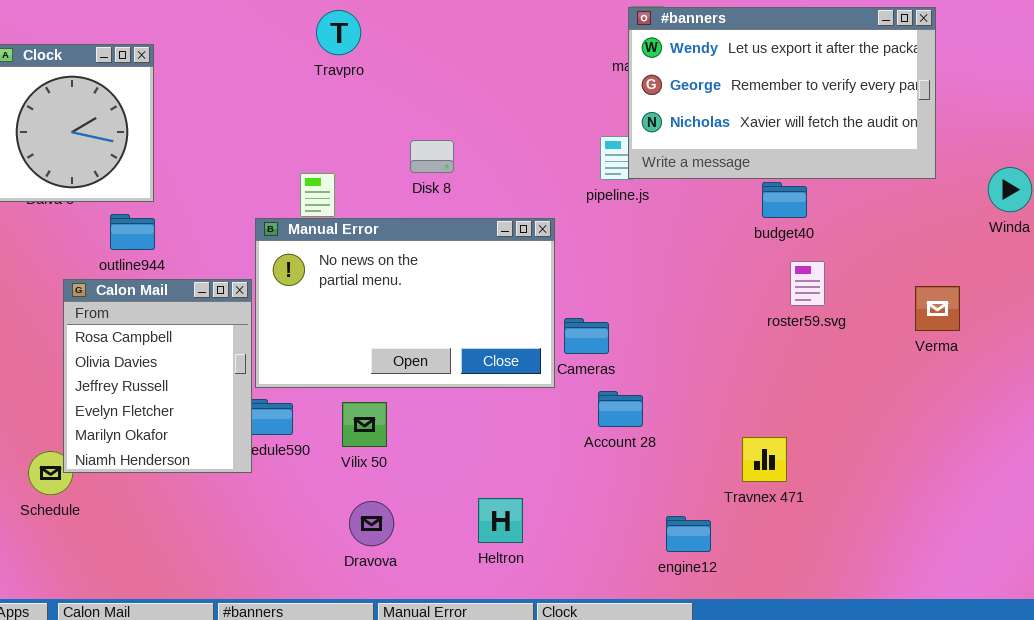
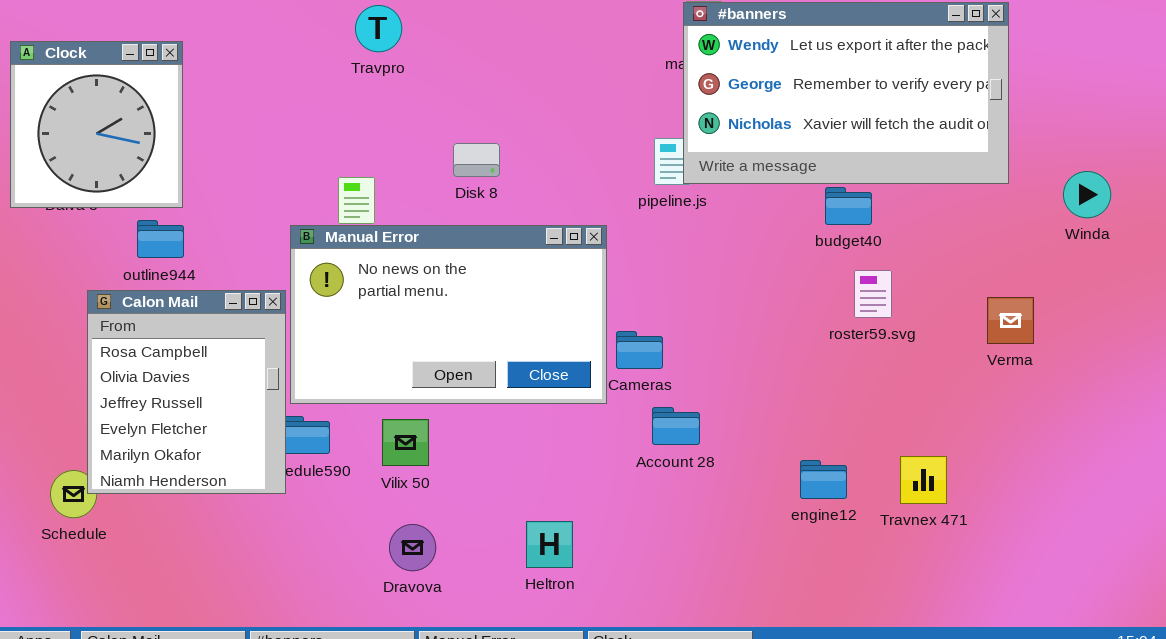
Travnex 471: [742,437,787,482] -> [900,456,947,504], moved
engine12: [666,516,711,552] -> [800,460,847,499], moved

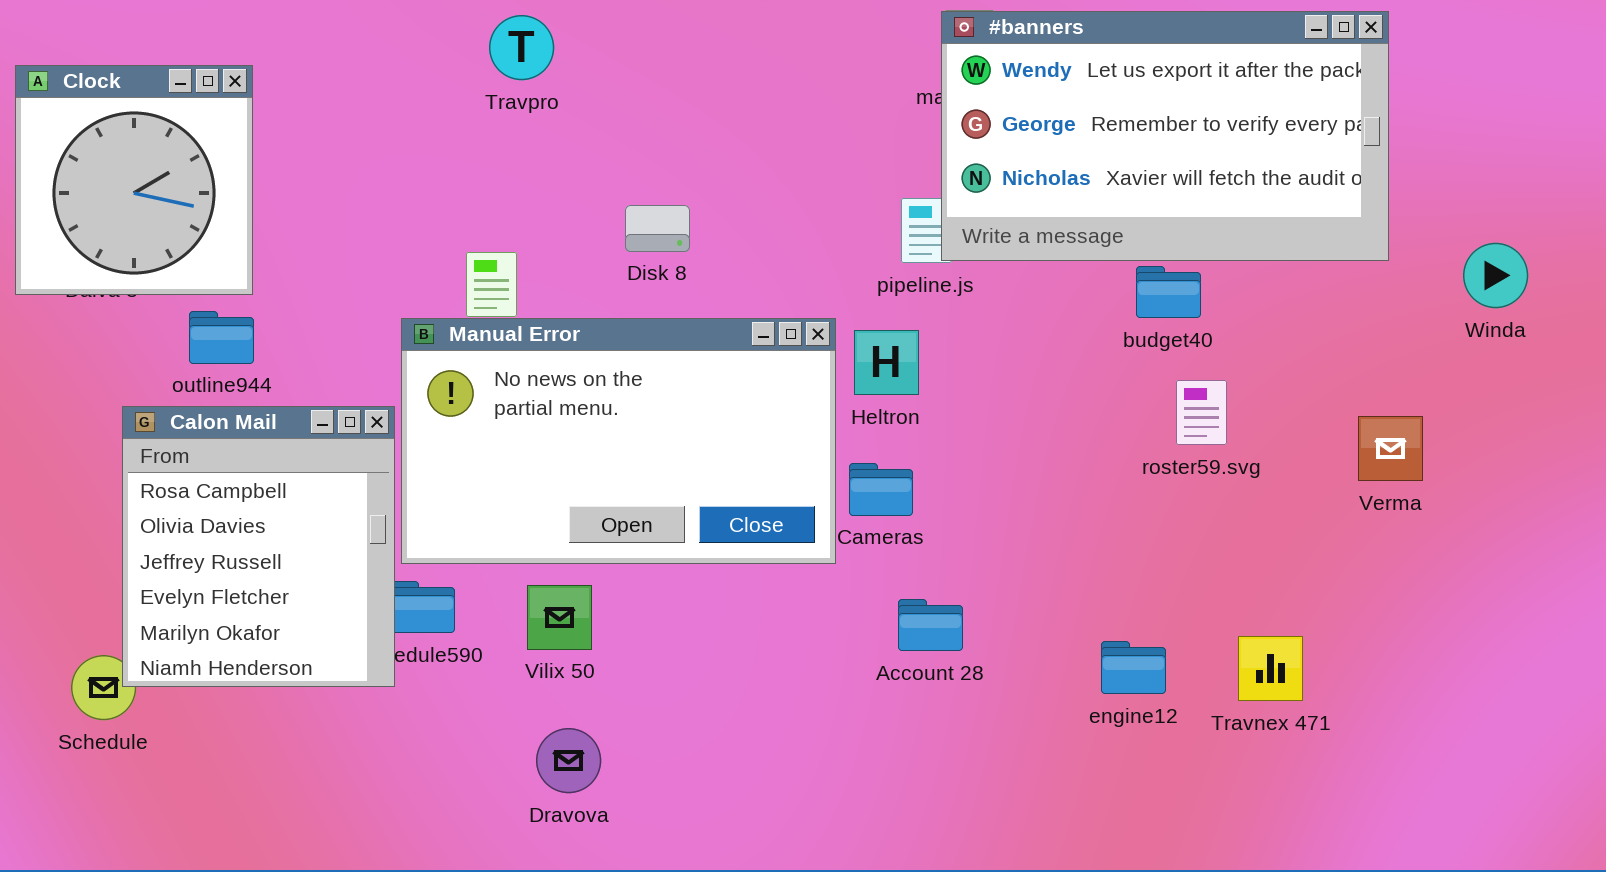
Account 28: [652,407,700,445] -> [898,599,963,651], moved
Heltron: [526,521,573,568] -> [854,330,919,395], moved

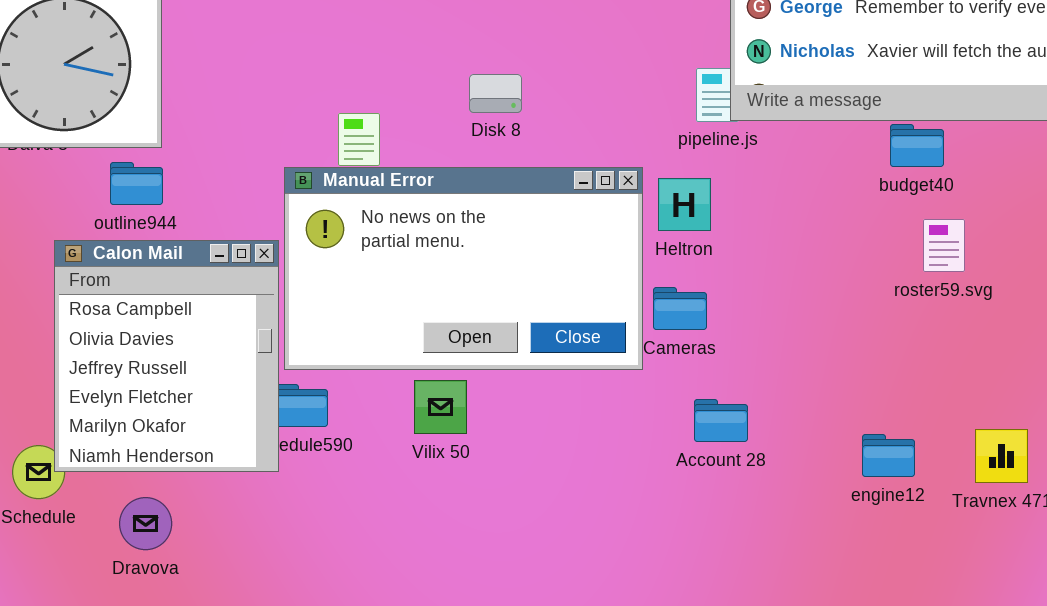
Vilix 50: [527,585,592,650] -> [414,380,467,434], moved
Dravova: [536,728,601,793] -> [119,497,172,550], moved

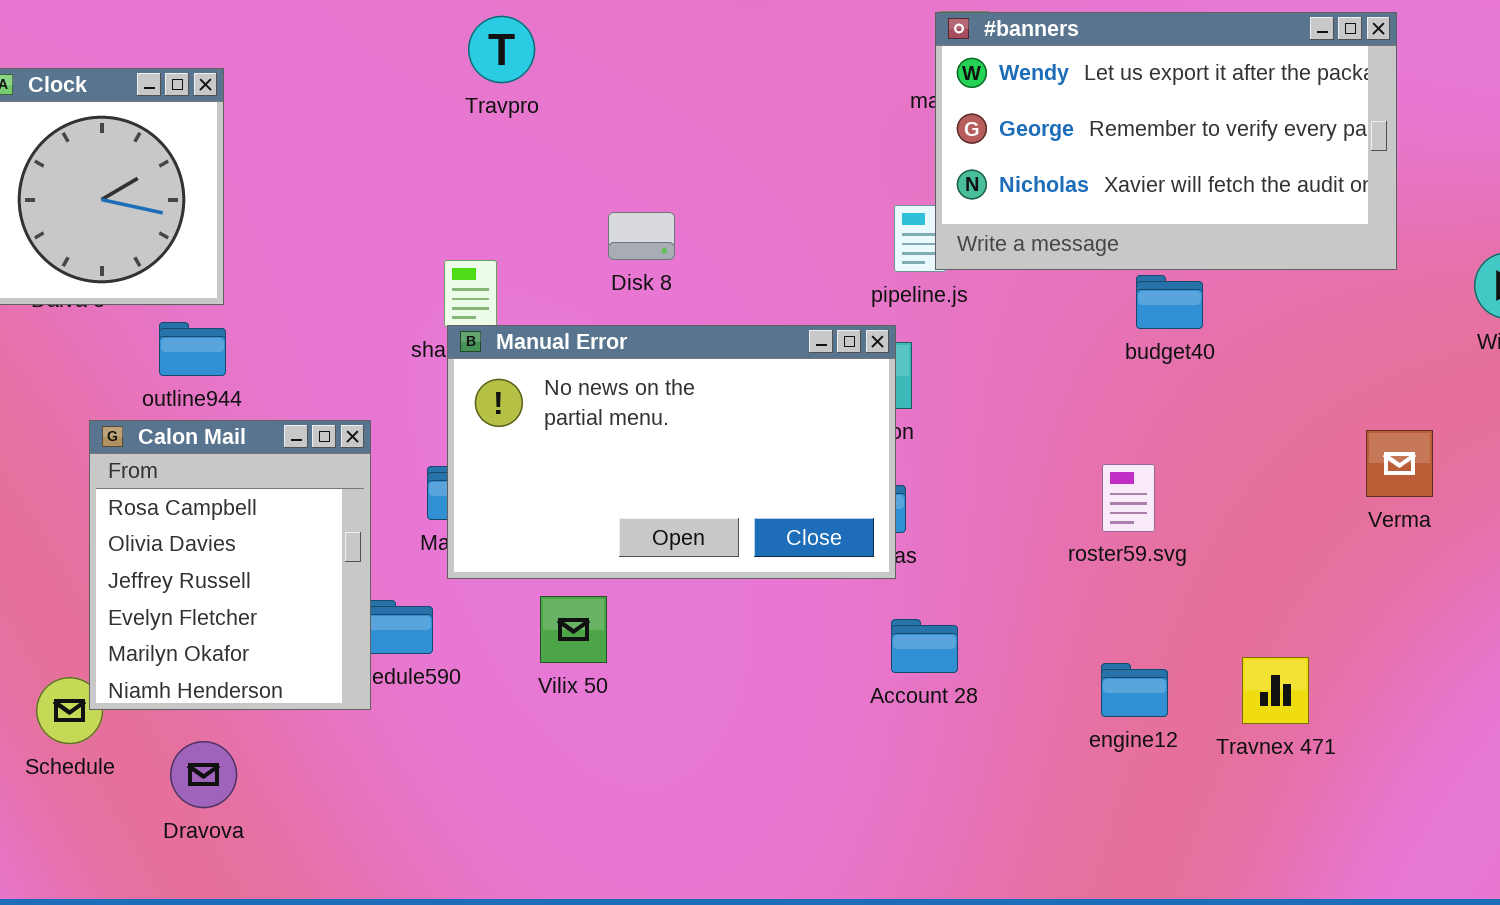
Manual Error: [284,167,643,370] -> [447,325,896,579], moved
roster59.svg: [923,219,965,272] -> [1102,464,1155,532], moved

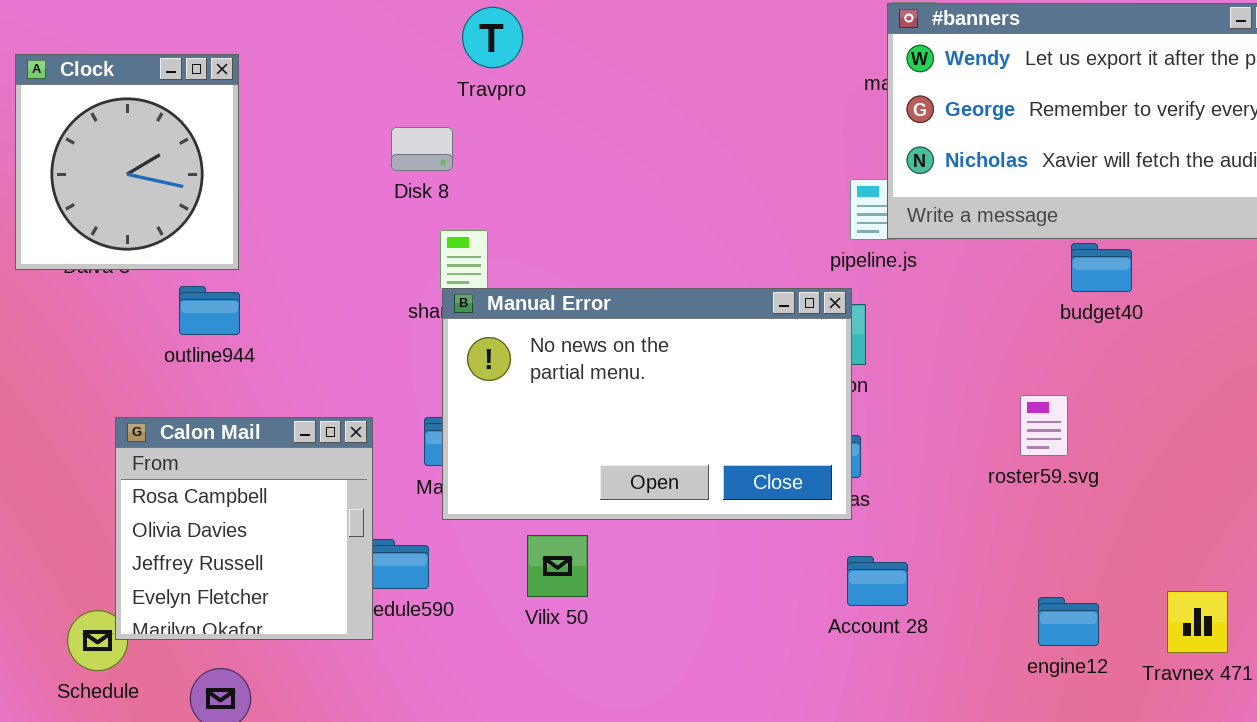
Disk 8: [608,212,675,260] -> [391,127,453,171], moved
Calon Mail: [89,420,371,710] -> [115,417,373,640], resized
roster59.svg: [1102,464,1155,532] -> [1020,395,1068,456], moved

